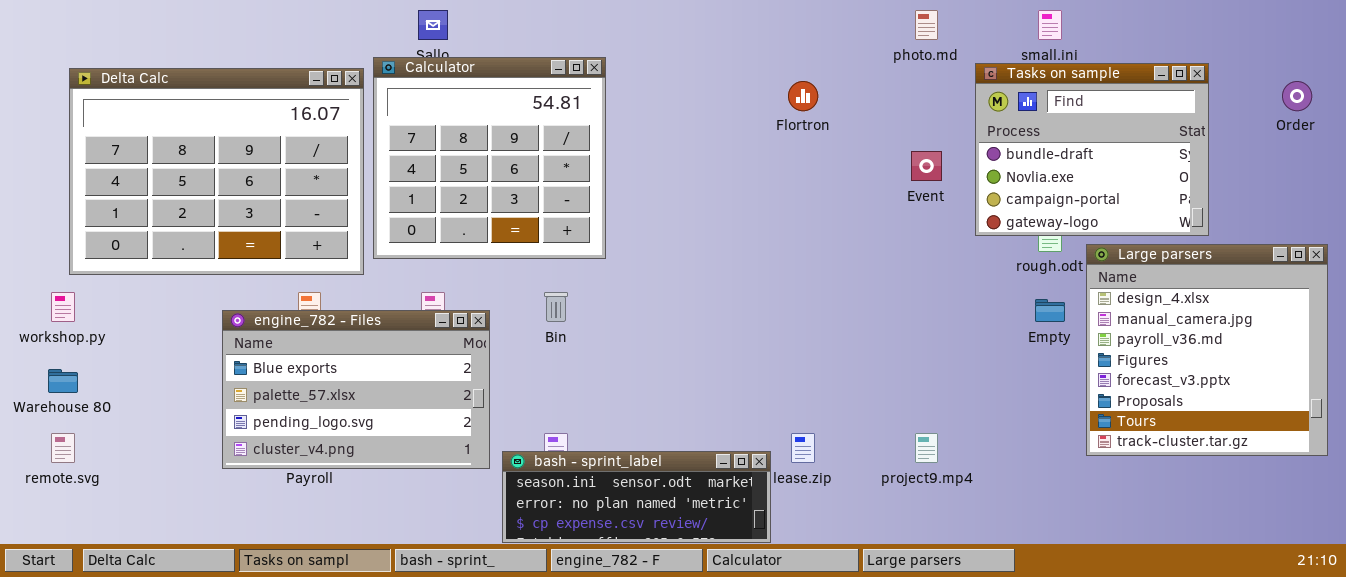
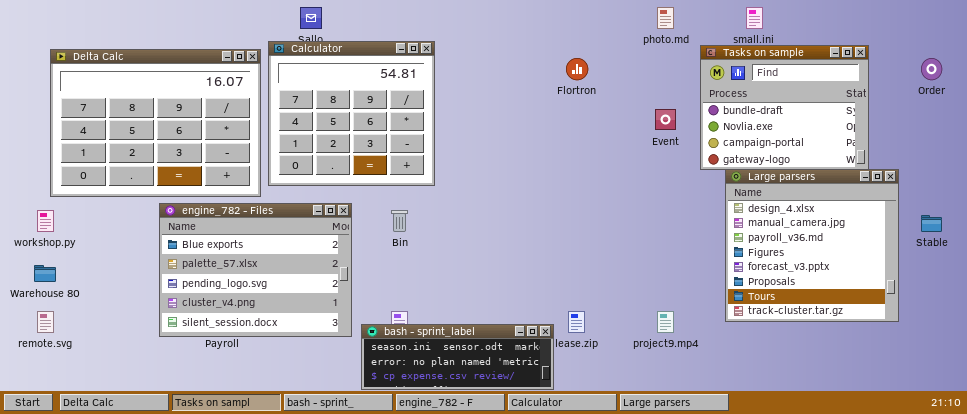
Large parsers: [1086,244,1328,456] -> [725,169,899,322], moved
engine_782 - Files: [222,310,490,469] -> [159,203,352,337], resized

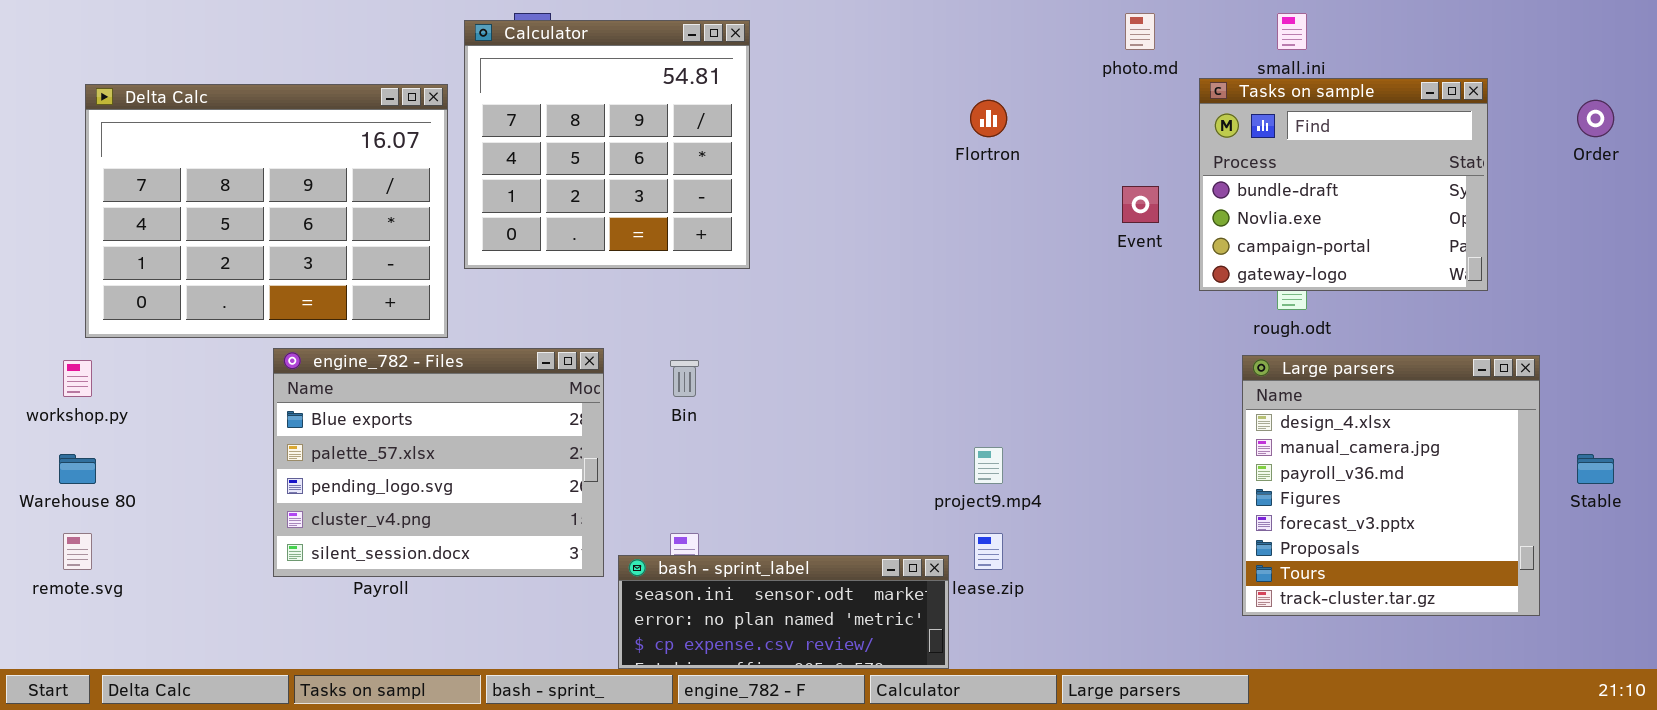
Calculator: [268,41,435,186] -> [464,20,750,269], moved
Large parsers: [725,169,899,322] -> [1242,355,1540,616], moved
Stable: [921,215,942,232] -> [1577,454,1614,484], moved
project9.mp4: [657,311,674,333] -> [974,447,1003,484], moved

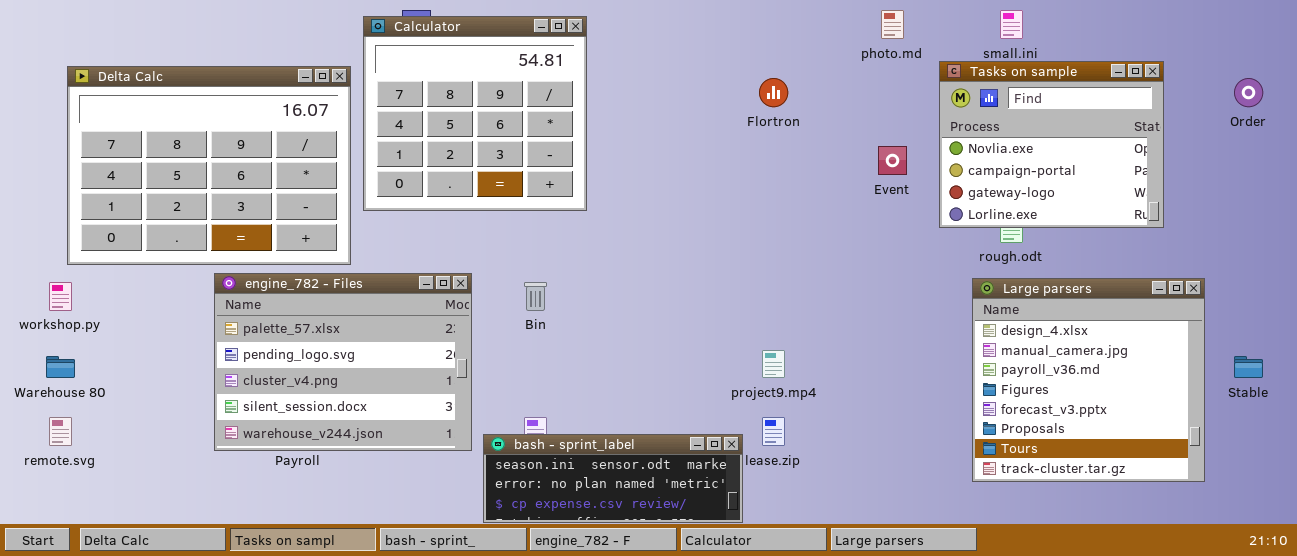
Tasks on sample: [1199,78,1488,291] -> [939,61,1164,228], scrolled down 1 row
engine_782 - Files: [273,348,604,577] -> [214,273,472,451], scrolled down 1 row

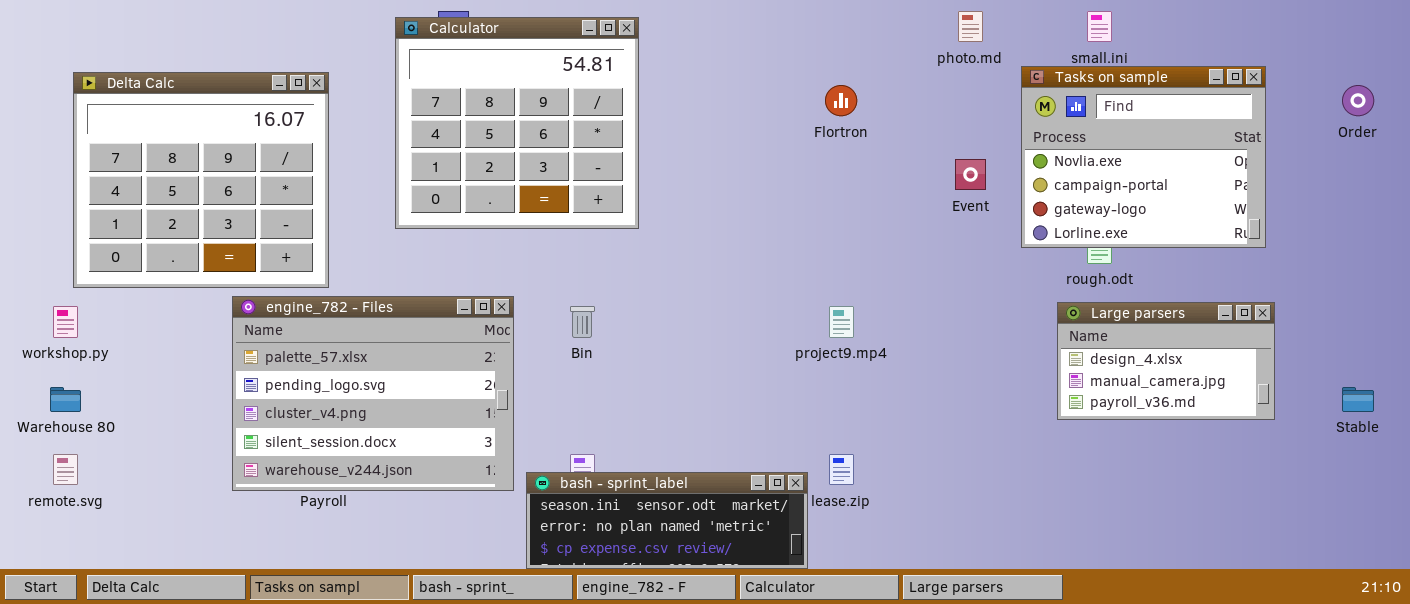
Delta Calc: [67,66,351,265] -> [73,72,329,288], resized
Large parsers: [972,278,1205,482] -> [1057,302,1275,420], resized
project9.mp4: [762,350,785,378] -> [829,306,854,338], moved

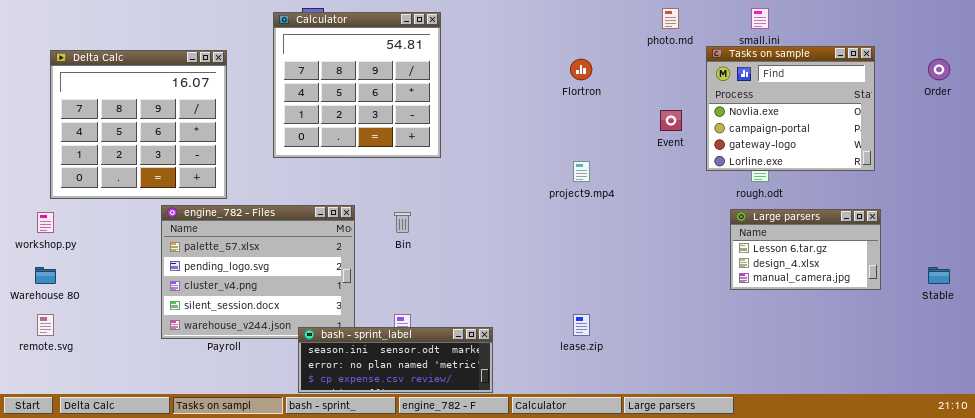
Large parsers: [1057,302,1275,420] -> [730,209,881,290], scrolled up 1 row
project9.mp4: [829,306,854,338] -> [573,161,590,182], moved
bash - sprint_label: [526,472,808,569] -> [298,327,493,393], moved

